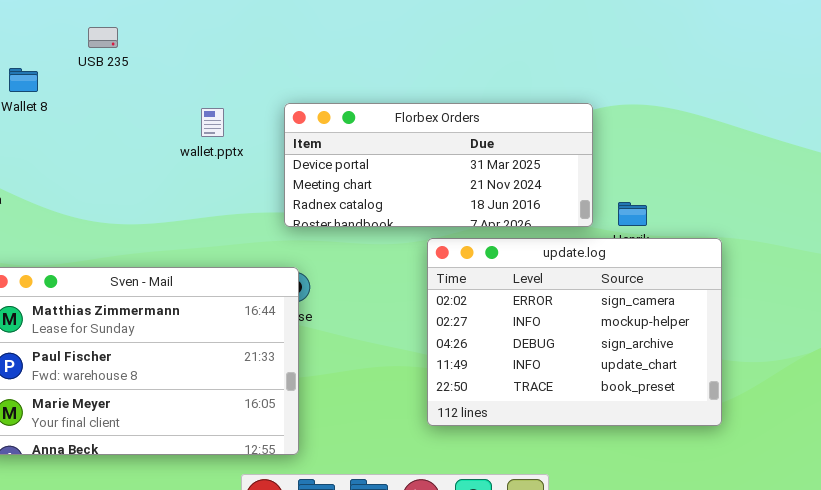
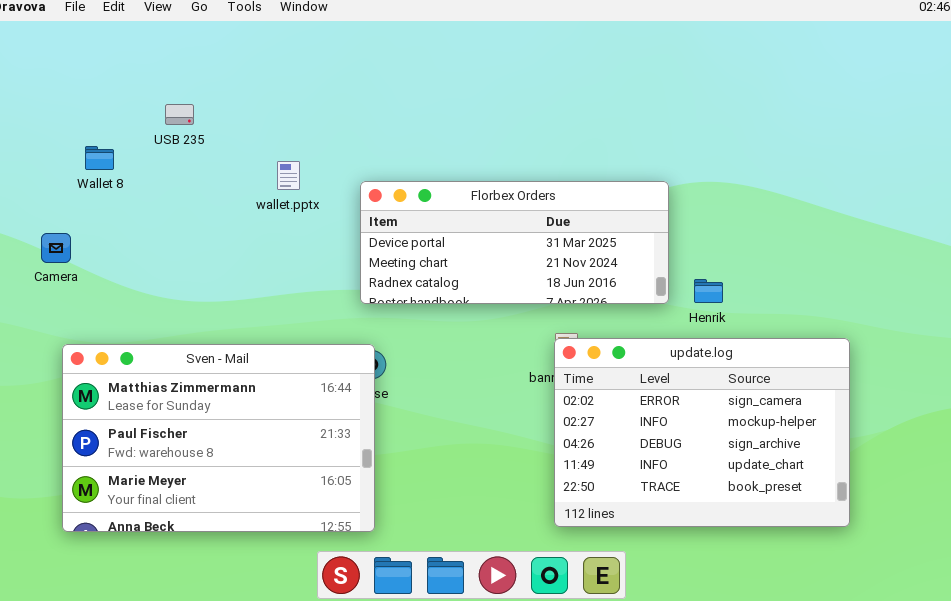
wallet.pptx: [201,108,224,137] -> [277,161,300,190], moved
update.log: [427,238,722,426] -> [554,338,850,527], moved

